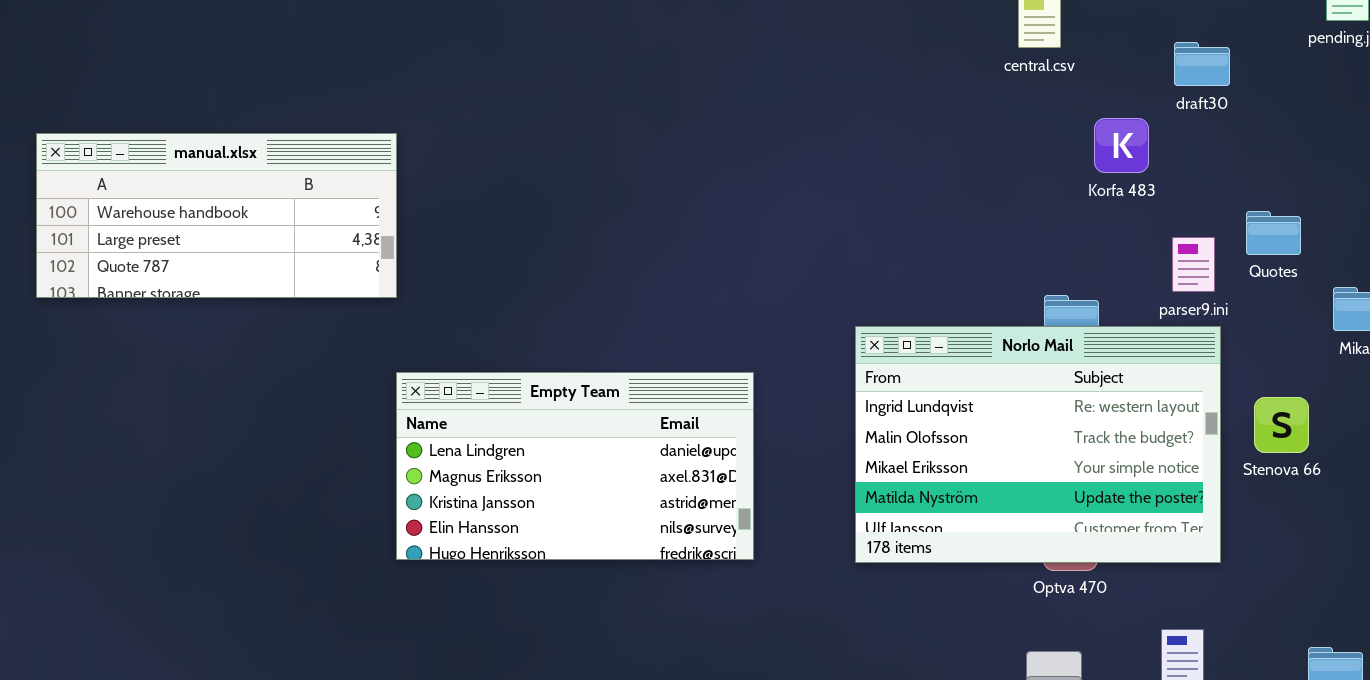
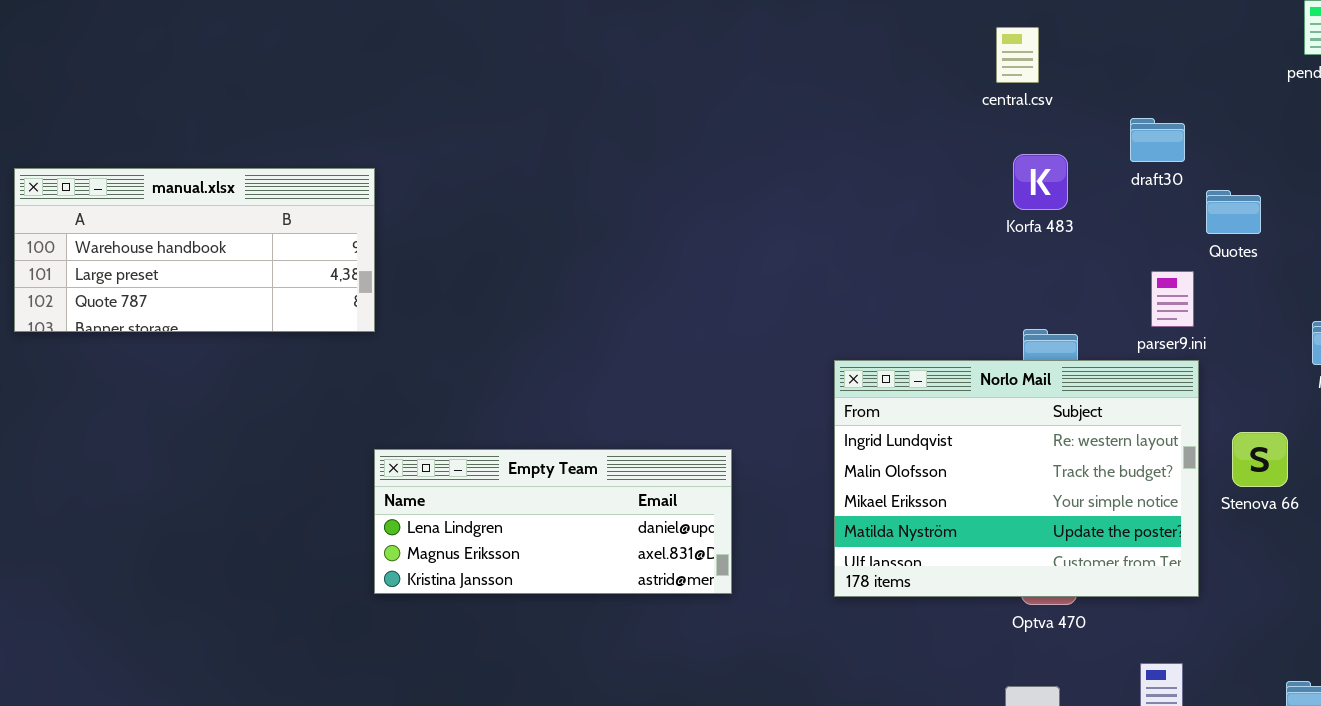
draft30: [1174,42,1230,86] -> [1130,118,1185,162], moved
Korfa 483: [1094,118,1149,173] -> [1013,154,1068,210], moved
Quotes: [1246,211,1301,255] -> [1206,190,1261,234], moved
Empty Team: [396,372,754,560] -> [374,449,732,594], resized

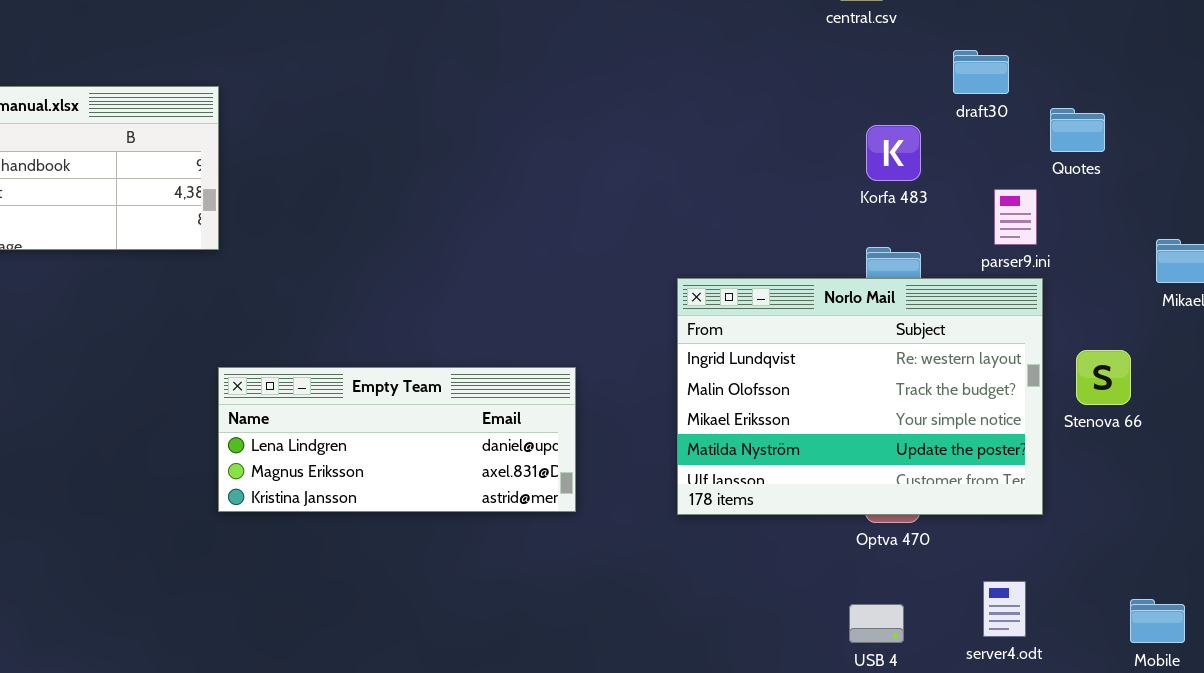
draft30: [1130,118,1185,162] -> [953,50,1009,94], moved
Korfa 483: [1013,154,1068,210] -> [866,125,921,181], moved

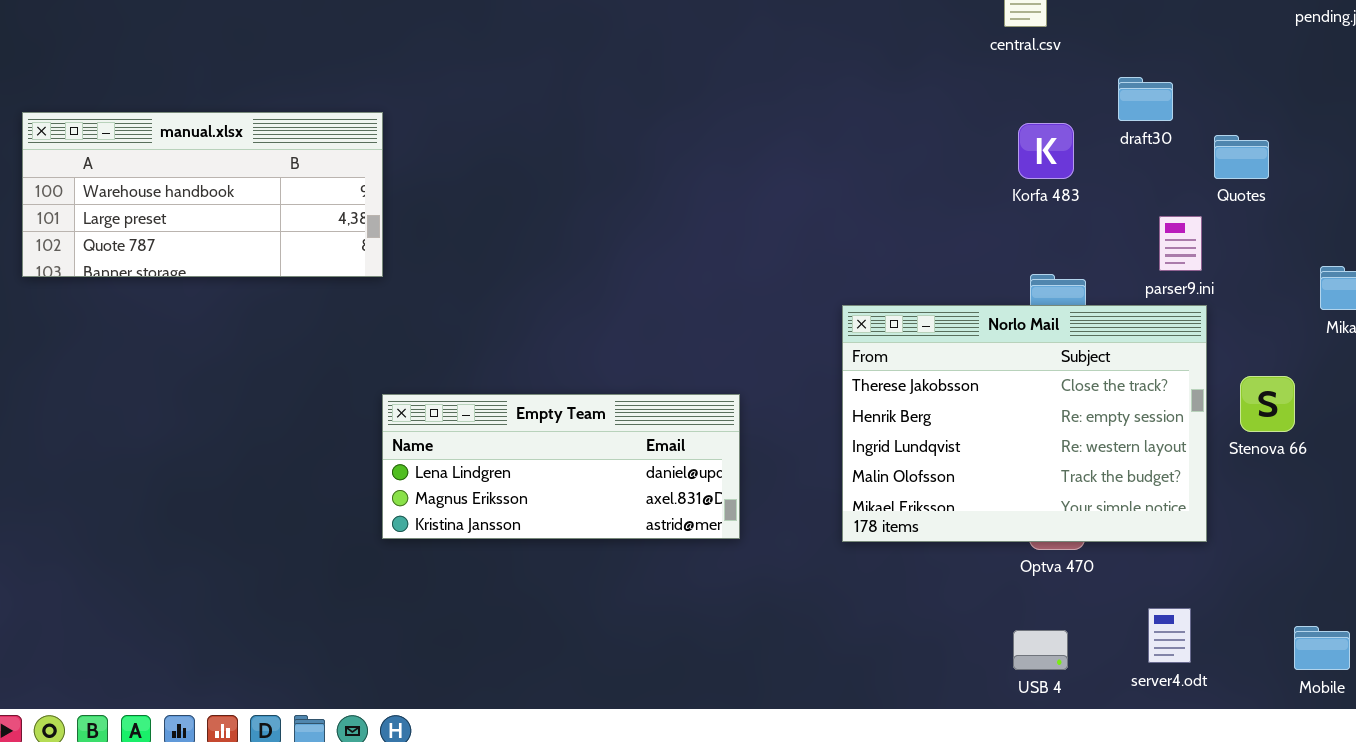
Korfa 483: [866,125,921,181] -> [1018,123,1074,179], moved
Norlo Mail: [677,278,1043,515] -> [842,305,1207,542], scrolled up 2 rows

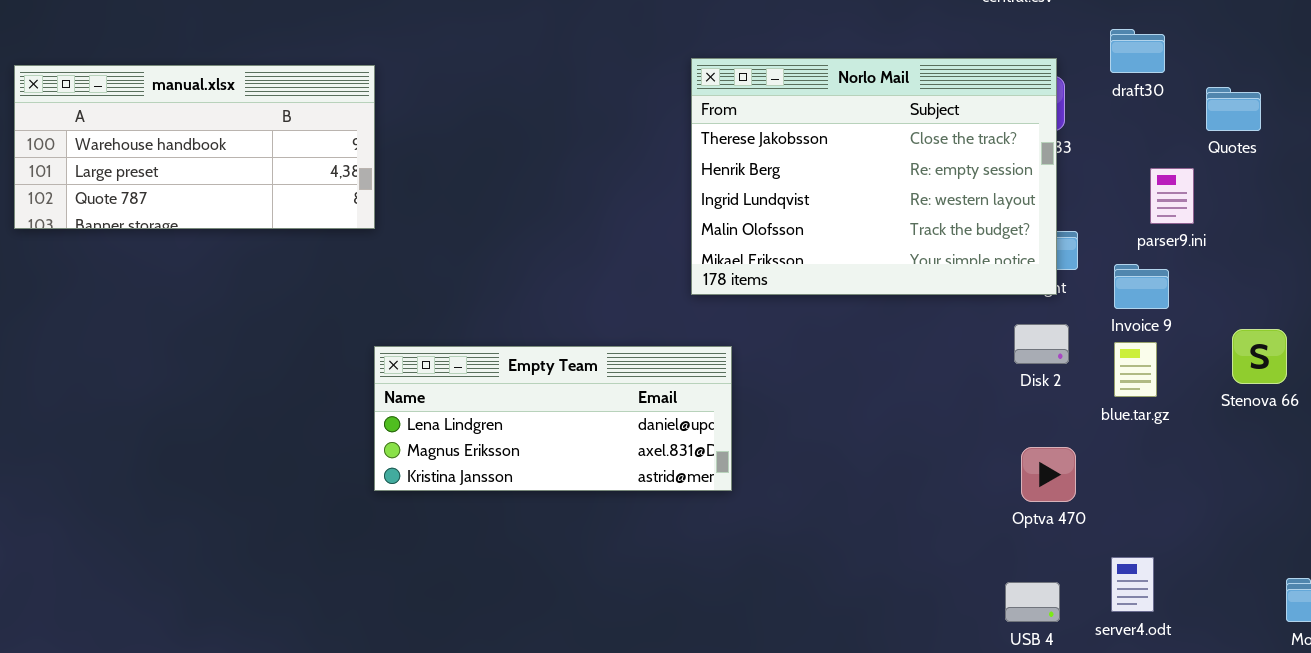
Norlo Mail: [842,305,1207,542] -> [691,58,1057,295], moved
server4.odt: [1148,608,1191,663] -> [1111,557,1154,612], moved

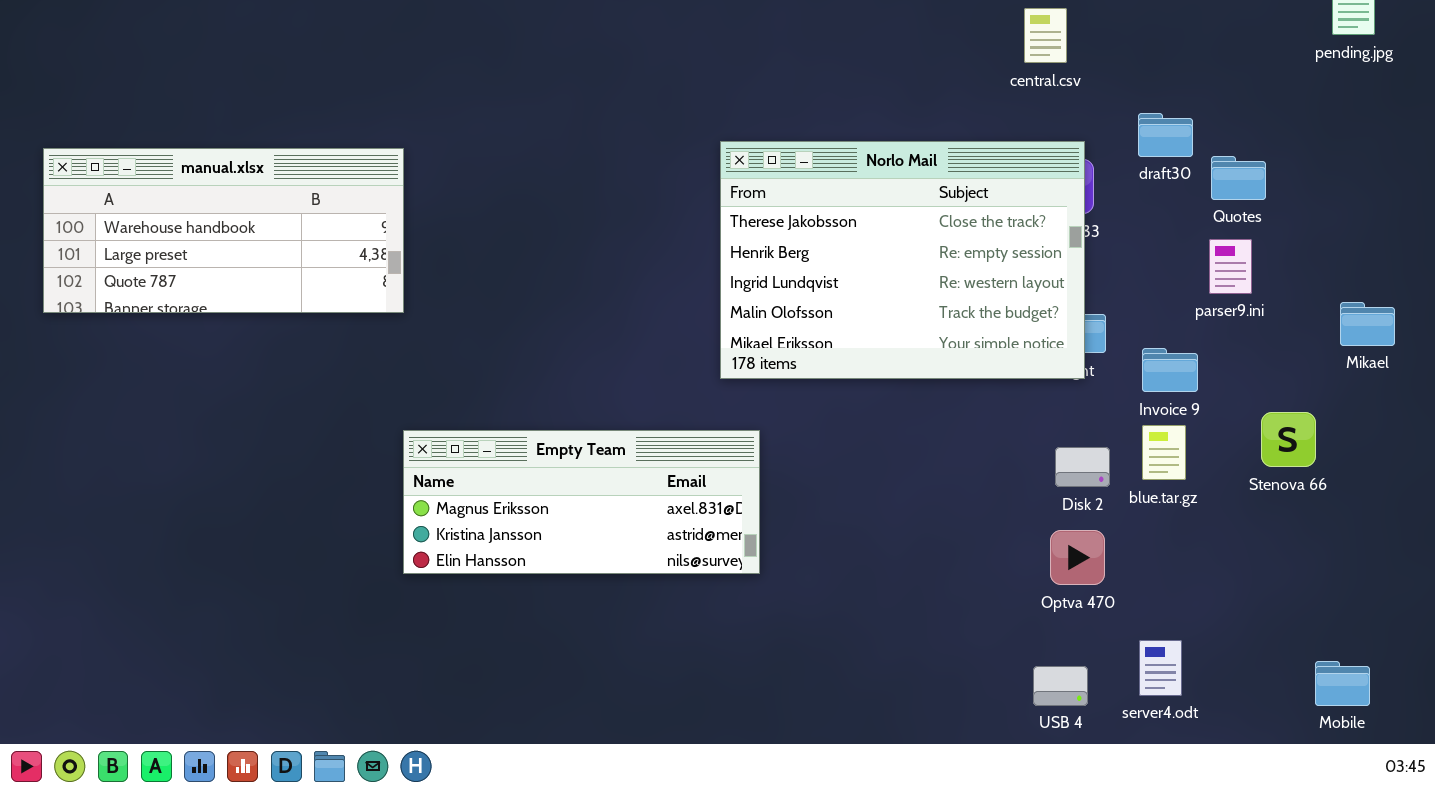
Quotes: [1206,87,1261,131] -> [1211,156,1266,200], moved
parser9.ini: [1150,168,1194,224] -> [1209,239,1252,294], moved
Disk 2: [1014,324,1069,364] -> [1055,447,1110,487], moved
Empty Team: [374,346,732,491] -> [403,430,760,574], scrolled down 1 row

